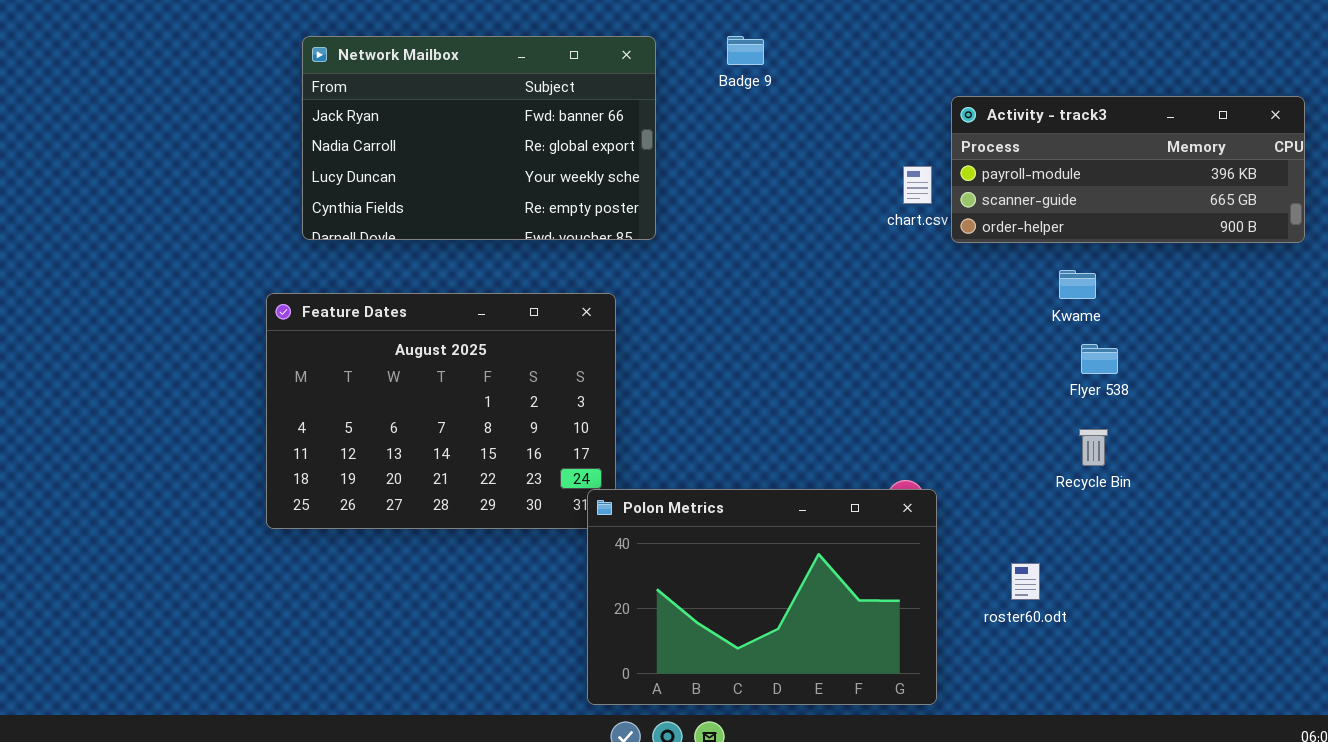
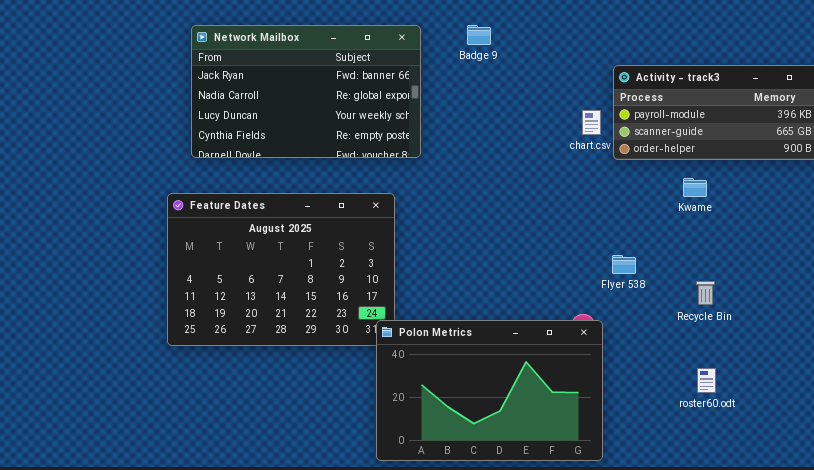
Flyer 538: [1081,344,1118,374] -> [612,255,636,274], moved
roster60.odt: [1011,563,1040,600] -> [697,368,716,393], moved

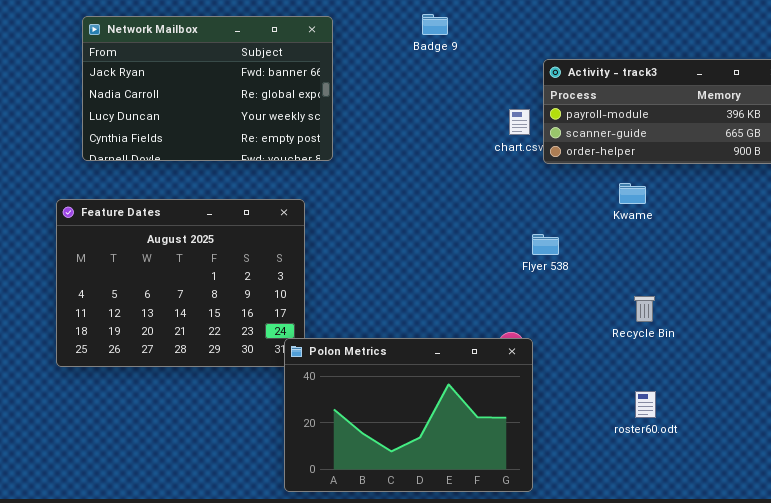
Badge 9: [467,25,491,45] -> [422,14,448,35], moved
Flyer 538: [612,255,636,274] -> [532,234,559,255], moved

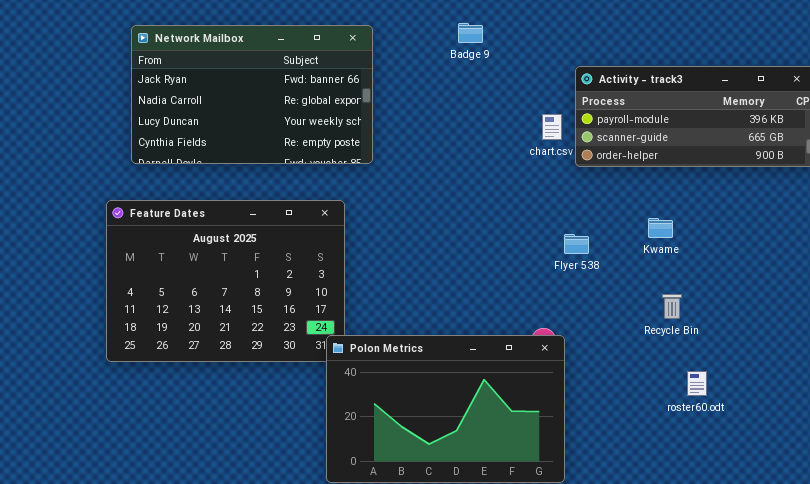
Kwame: [619,183,646,204] -> [648,218,673,238], moved
roster60.odt: [635,391,656,418] -> [687,371,707,396], moved

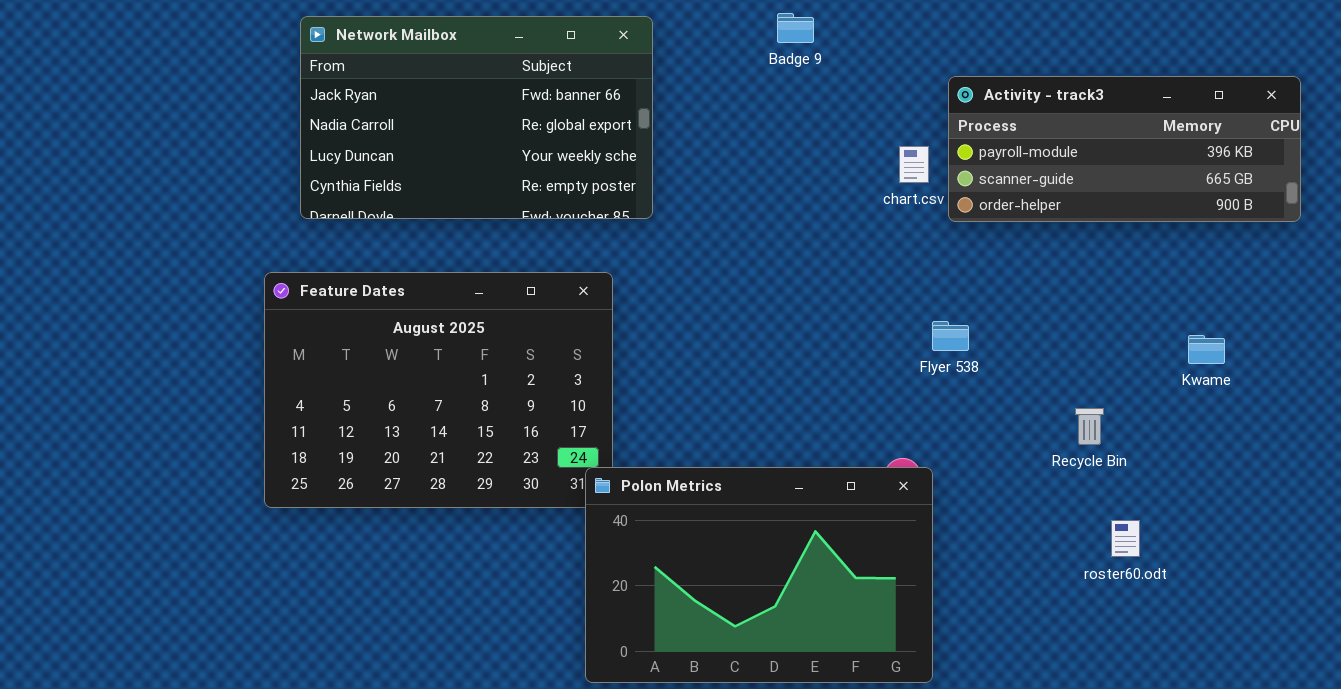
Kwame: [648,218,673,238] -> [1188,335,1225,364], moved

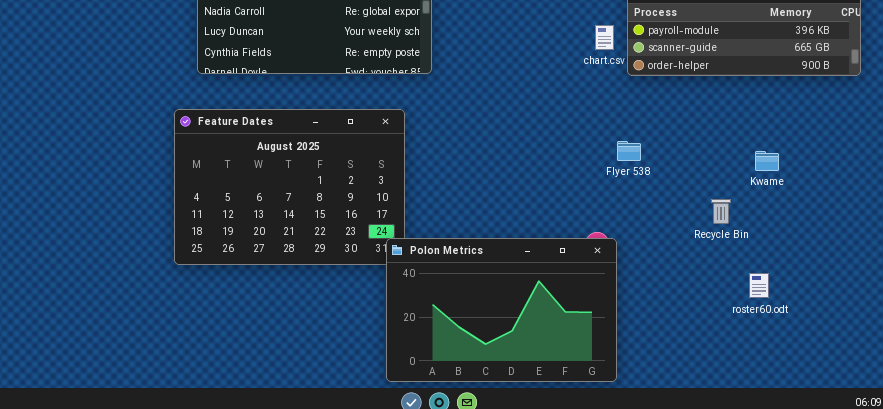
Kwame: [1188,335,1225,364] -> [755,151,779,171], moved
roster60.odt: [1111,520,1140,557] -> [749,273,769,298], moved

